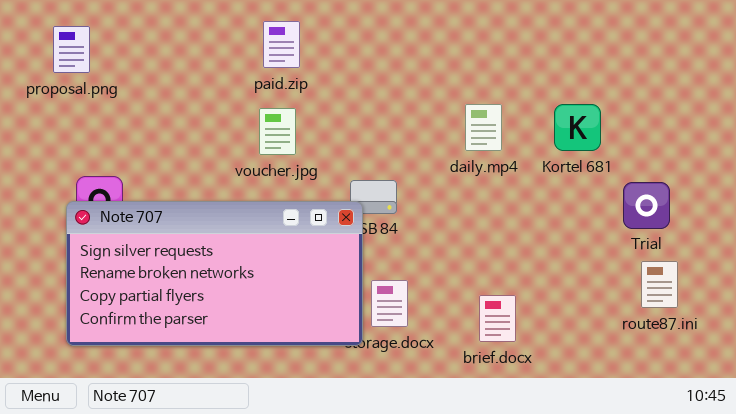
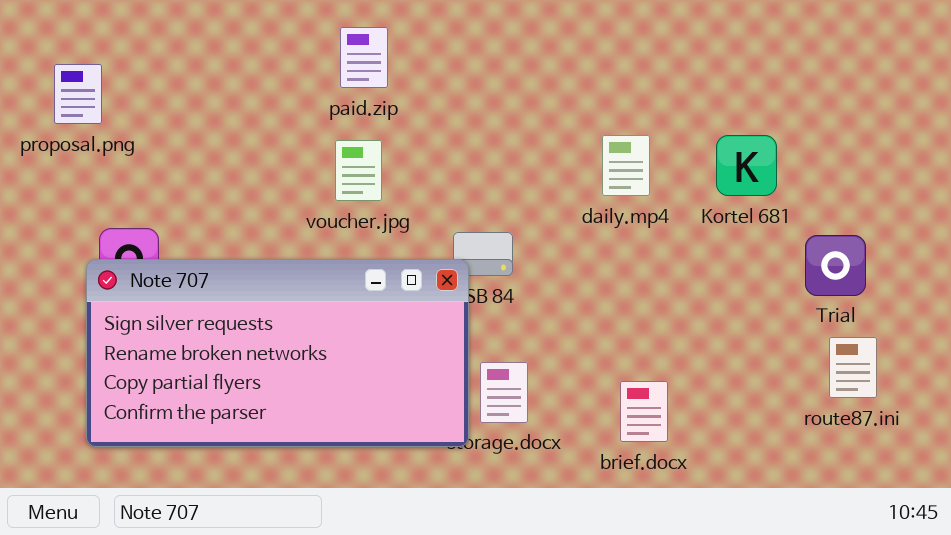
proposal.png: [53,26,90,73] -> [54,64,102,124], moved

